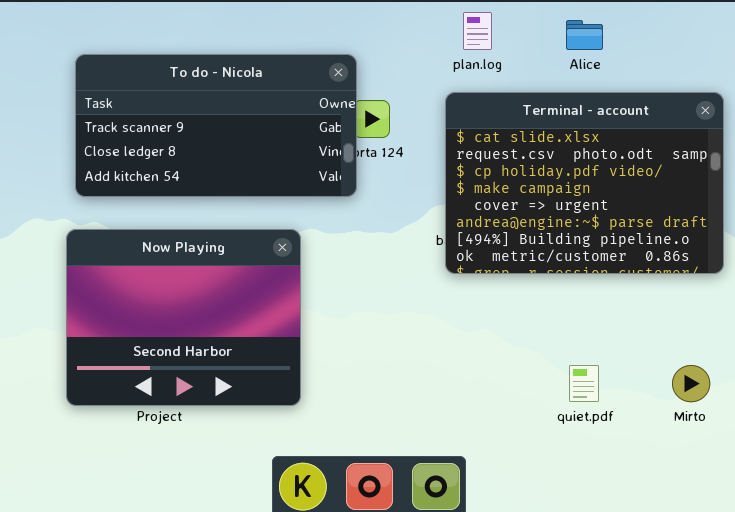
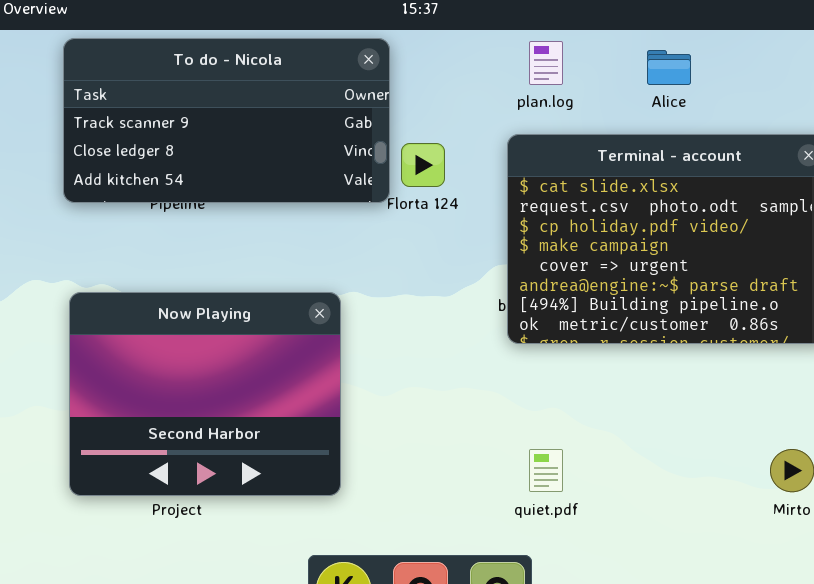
To do - Nicola: [75,54,357,197] -> [63,38,390,203], moved
quiet.pdf: [569,365,599,402] -> [529,449,563,492], moved

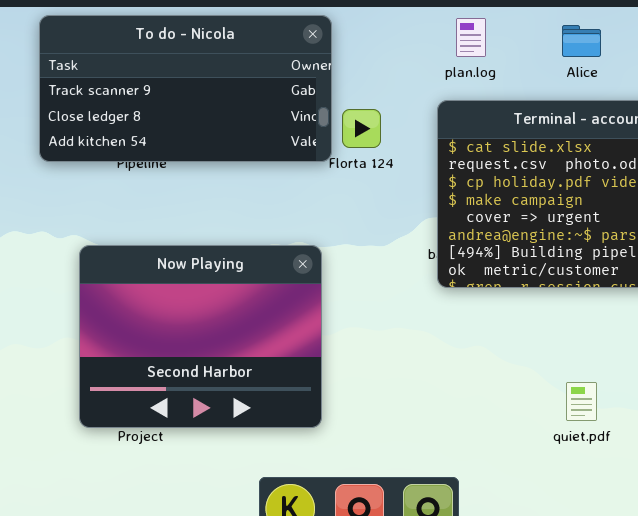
Now Playing: [69,292,341,496] -> [79,245,322,428], moved
quiet.pdf: [529,449,563,492] -> [566,382,597,421], moved

